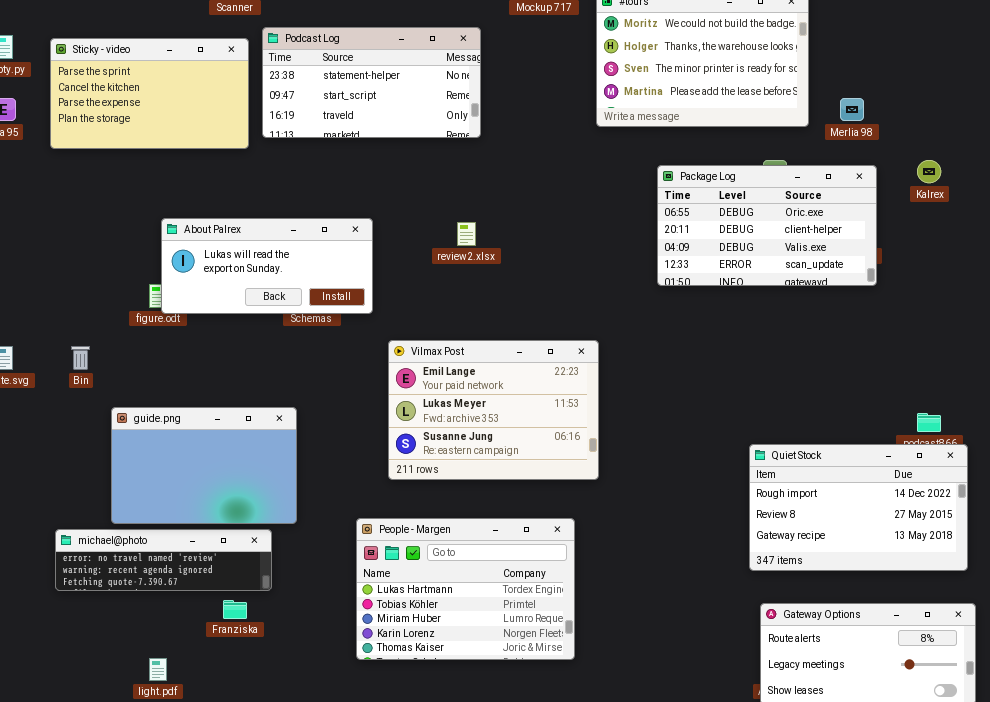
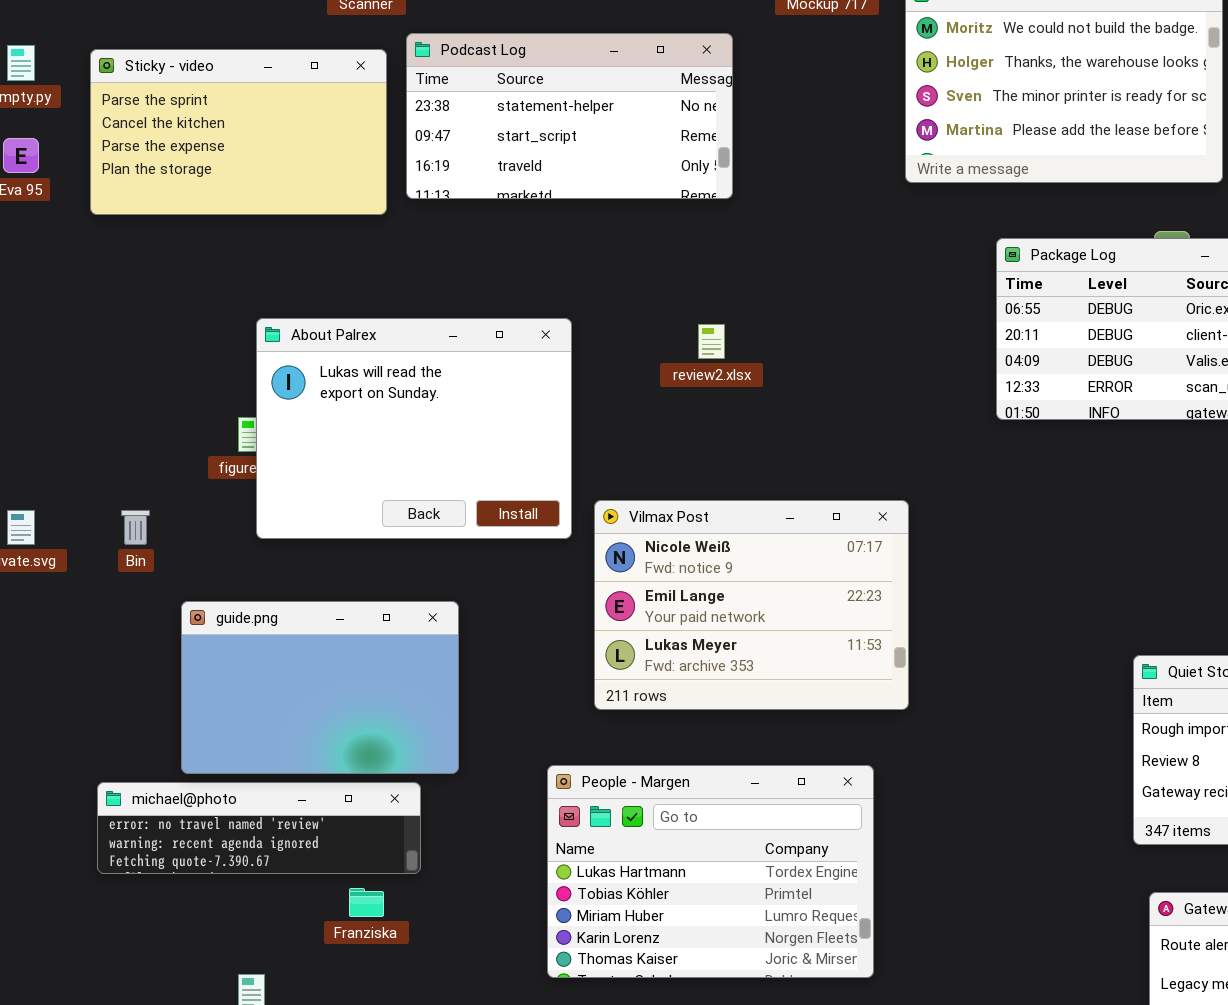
About Palrex: [161,218,373,314] -> [256,318,572,539], resized
Vilmax Post: [388,340,599,480] -> [594,500,909,710], scrolled up 1 row

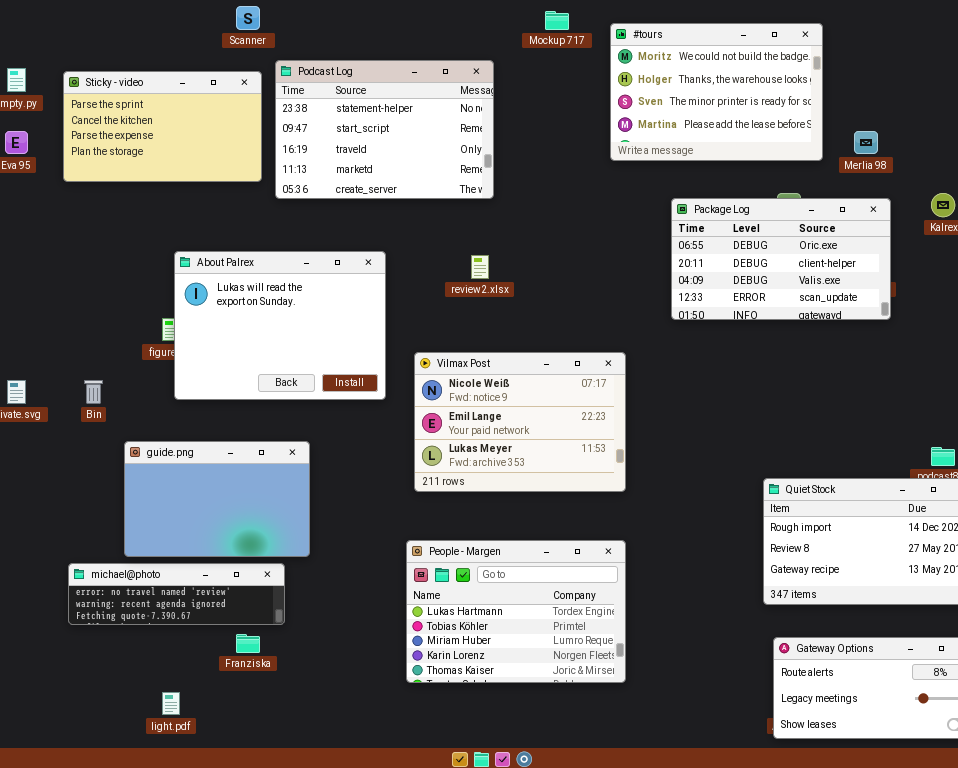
Podcast Log: [406,33,733,199] -> [275,60,494,199], resized
Vilmax Post: [594,500,909,710] -> [414,352,626,492], moved
People - Margen: [547,765,874,978] -> [406,540,626,683], moved

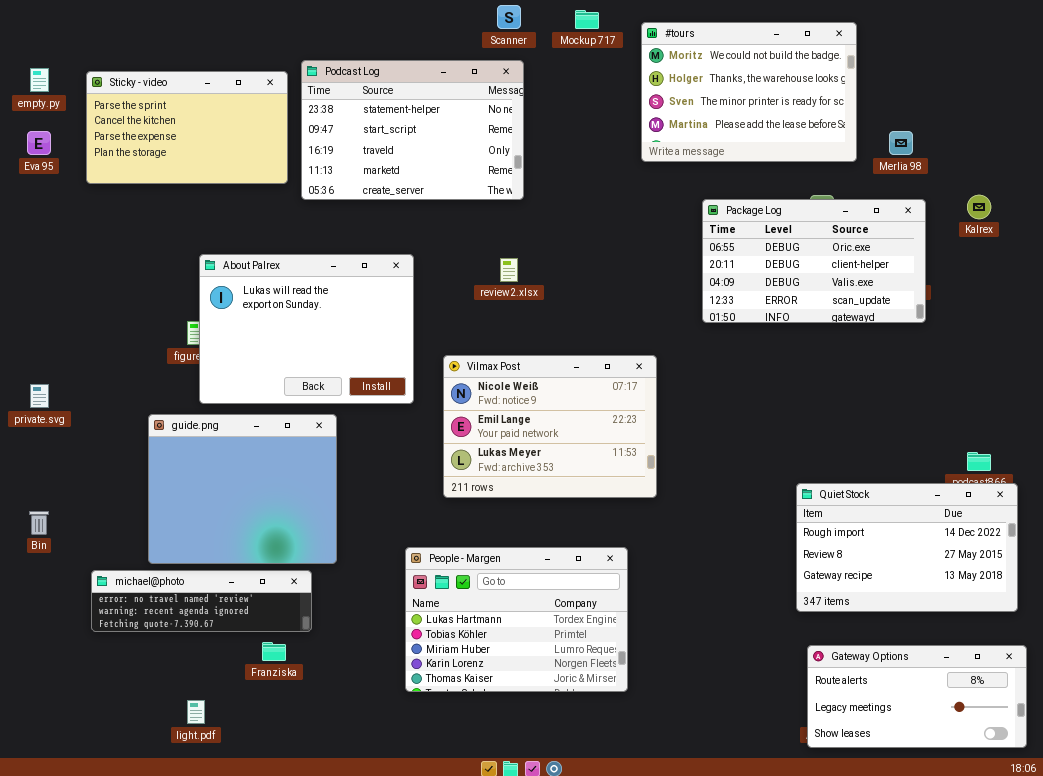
Scanner: [236,6,260,30] -> [497,5,521,29], moved
Bin: [84,380,103,404] -> [29,511,49,535], moved
guide.png: [124,441,310,557] -> [148,414,337,564], resized
People - Margen: [406,540,626,683] -> [405,547,628,692], moved

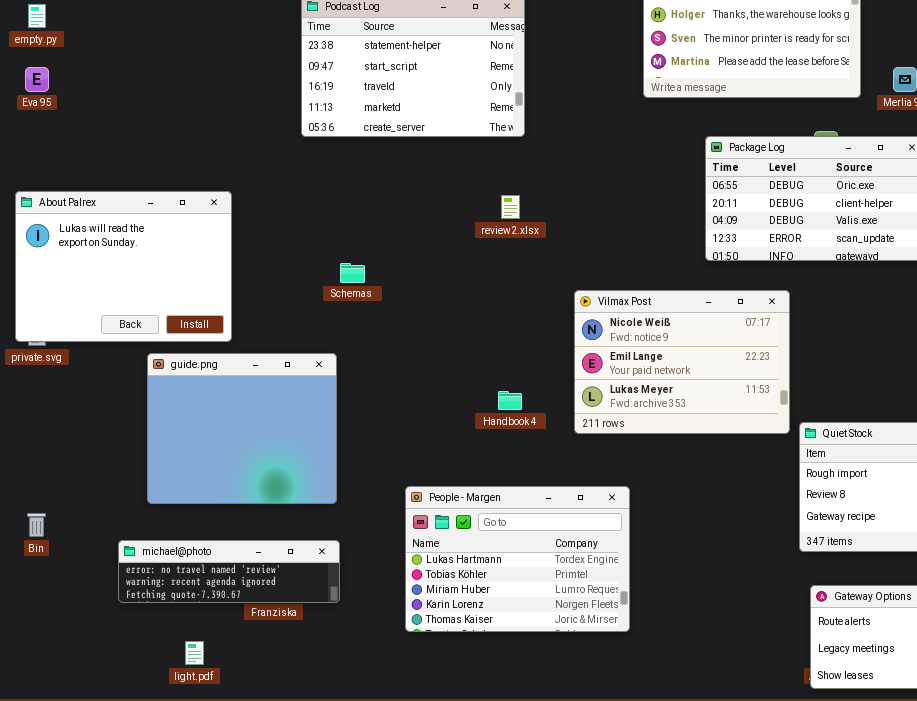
Sticky - video: [86,71,288,184] -> none, closed
About Palrex: [199,254,414,404] -> [15,191,232,342], moved
Vilmax Post: [443,355,657,498] -> [574,290,790,434], moved
Bin: [29,511,49,535] -> [27,513,46,537], moved
michael@photo: [91,570,312,632] -> [118,540,340,603], moved

